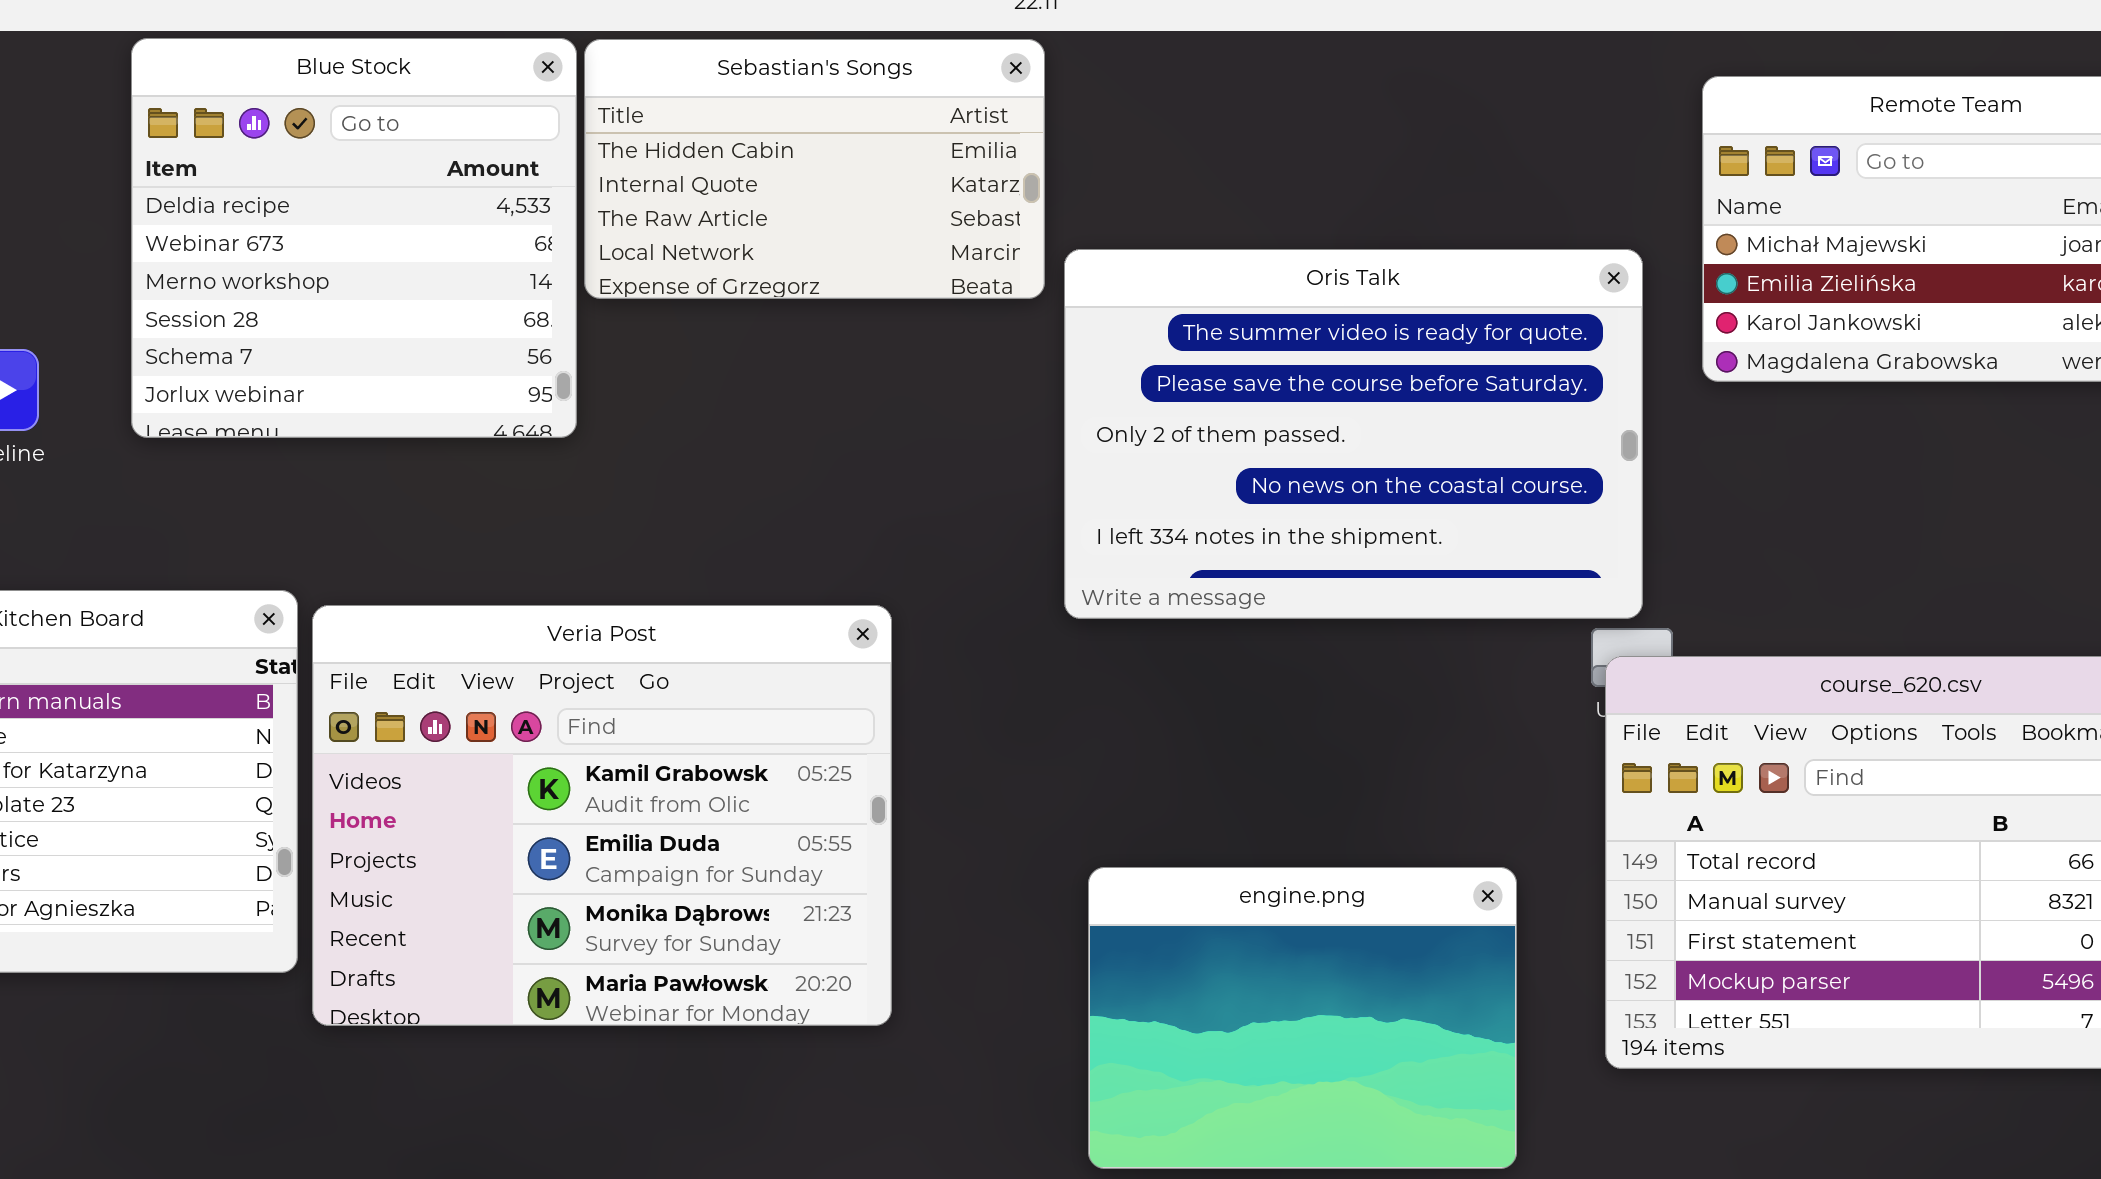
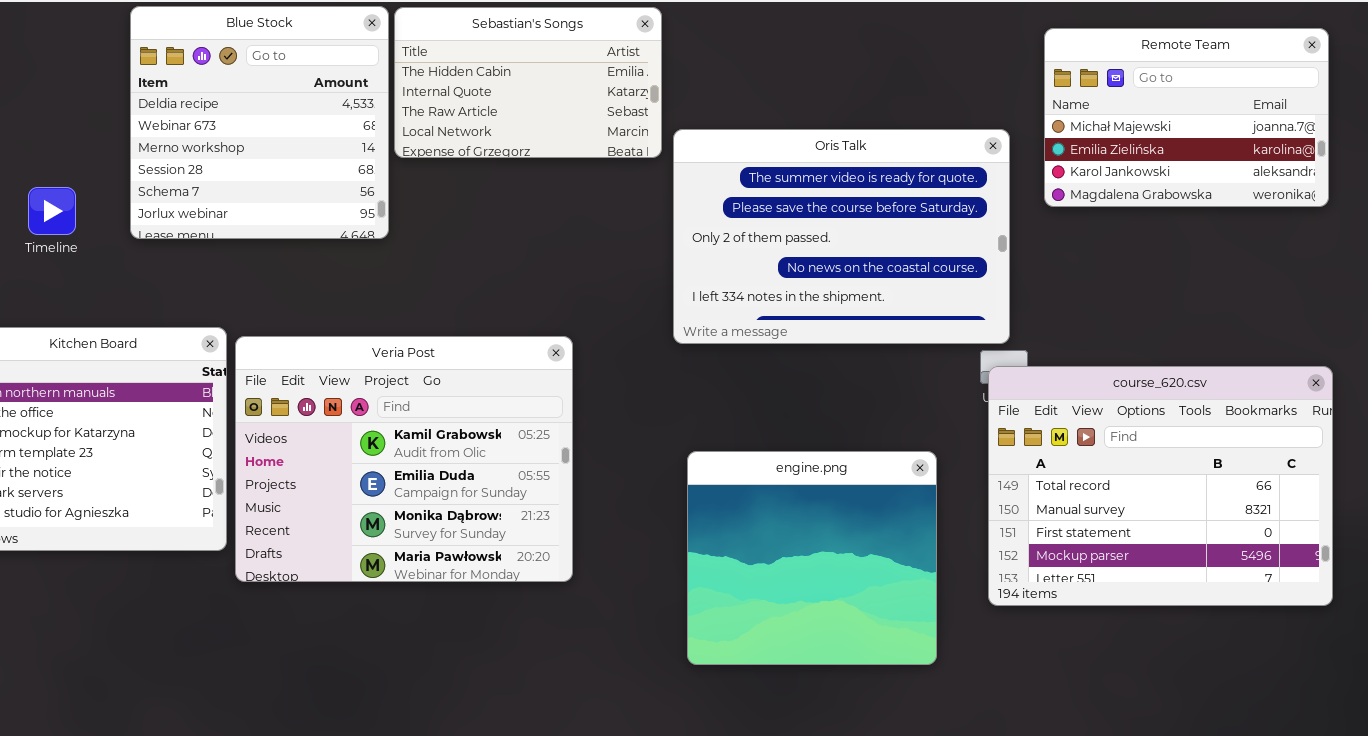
engine.png: [1088,867,1517,1169] -> [687,451,937,665], resized

